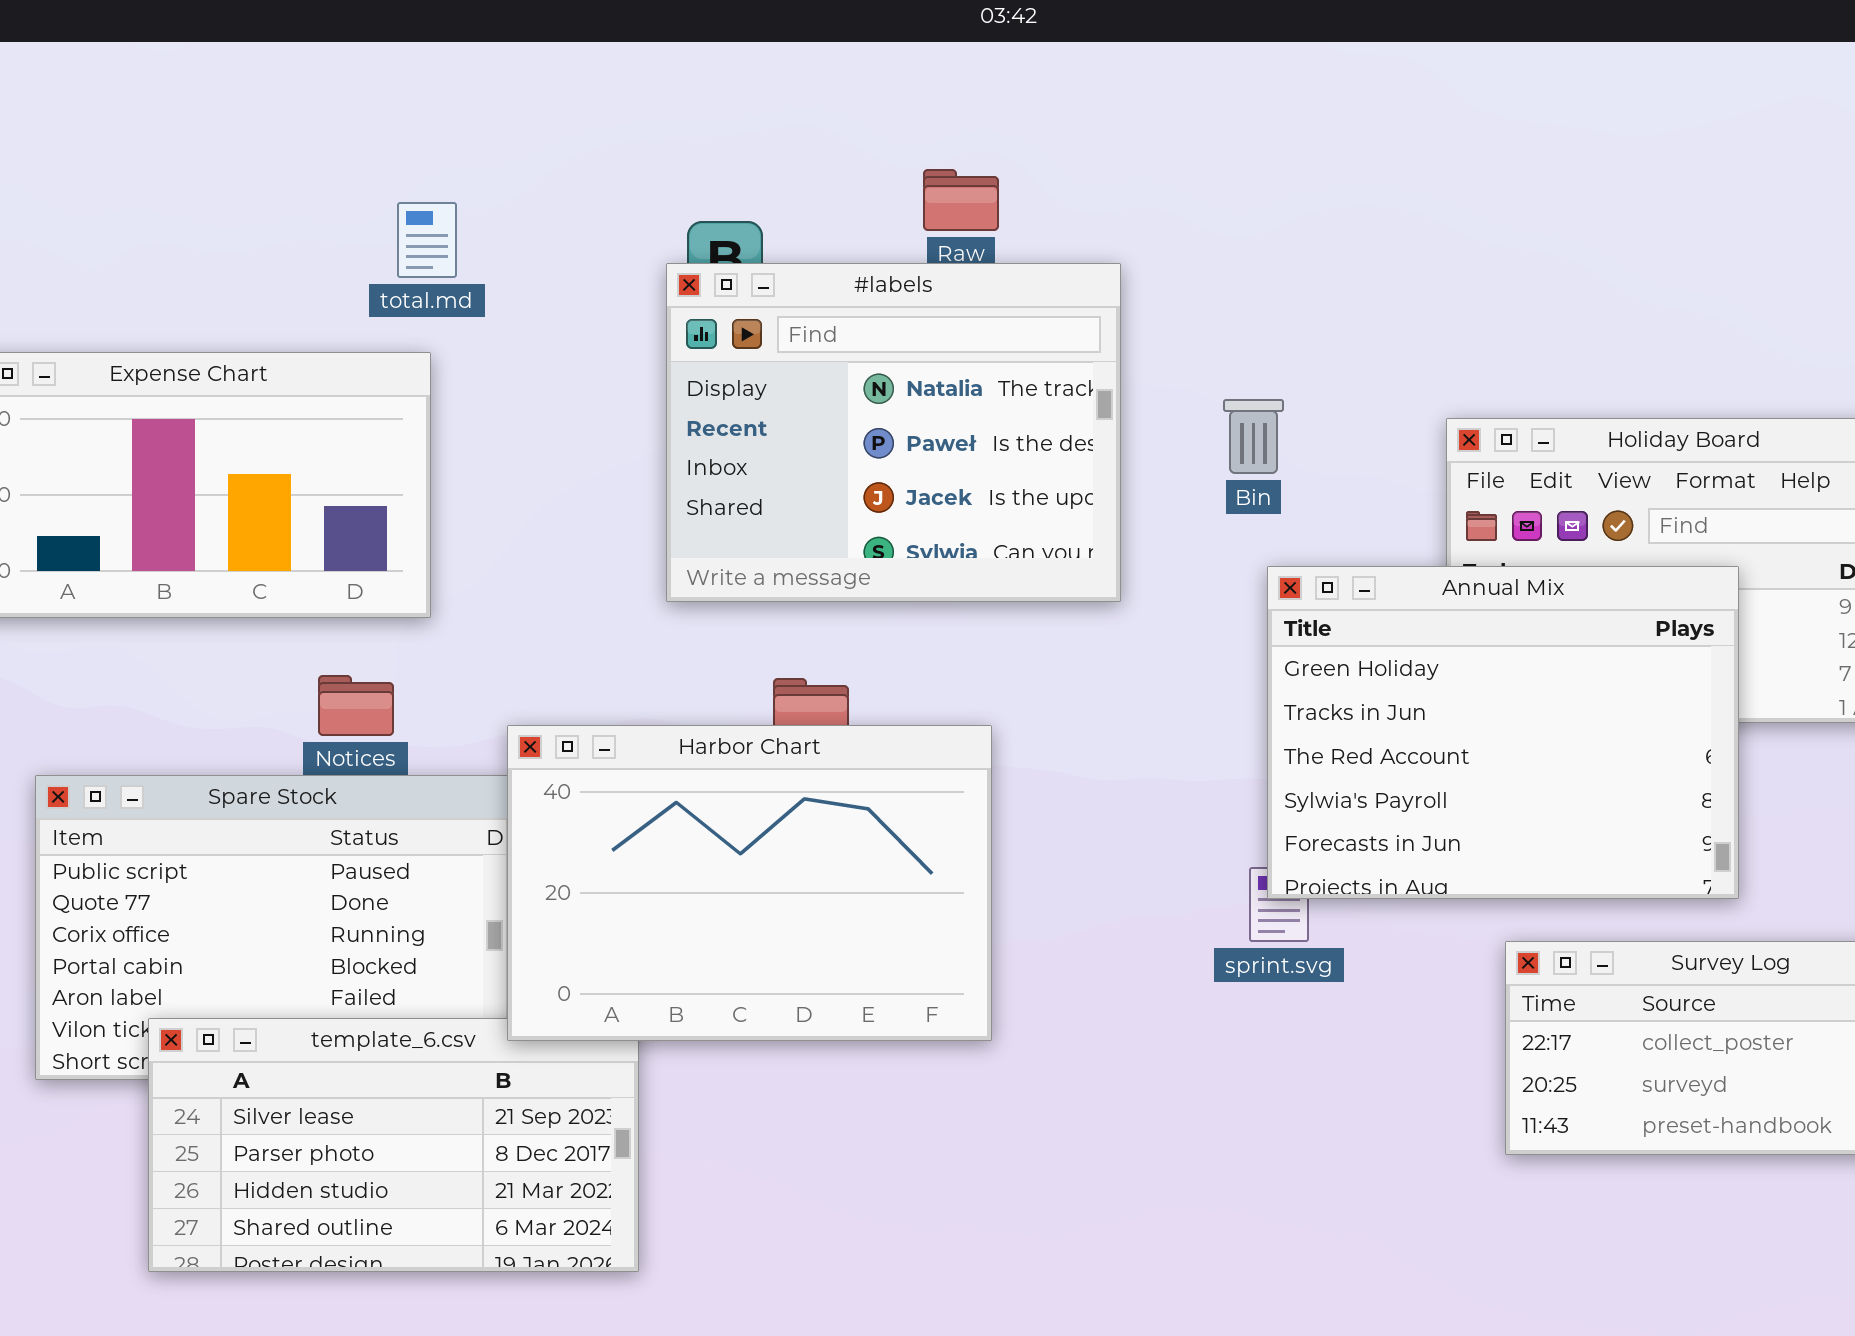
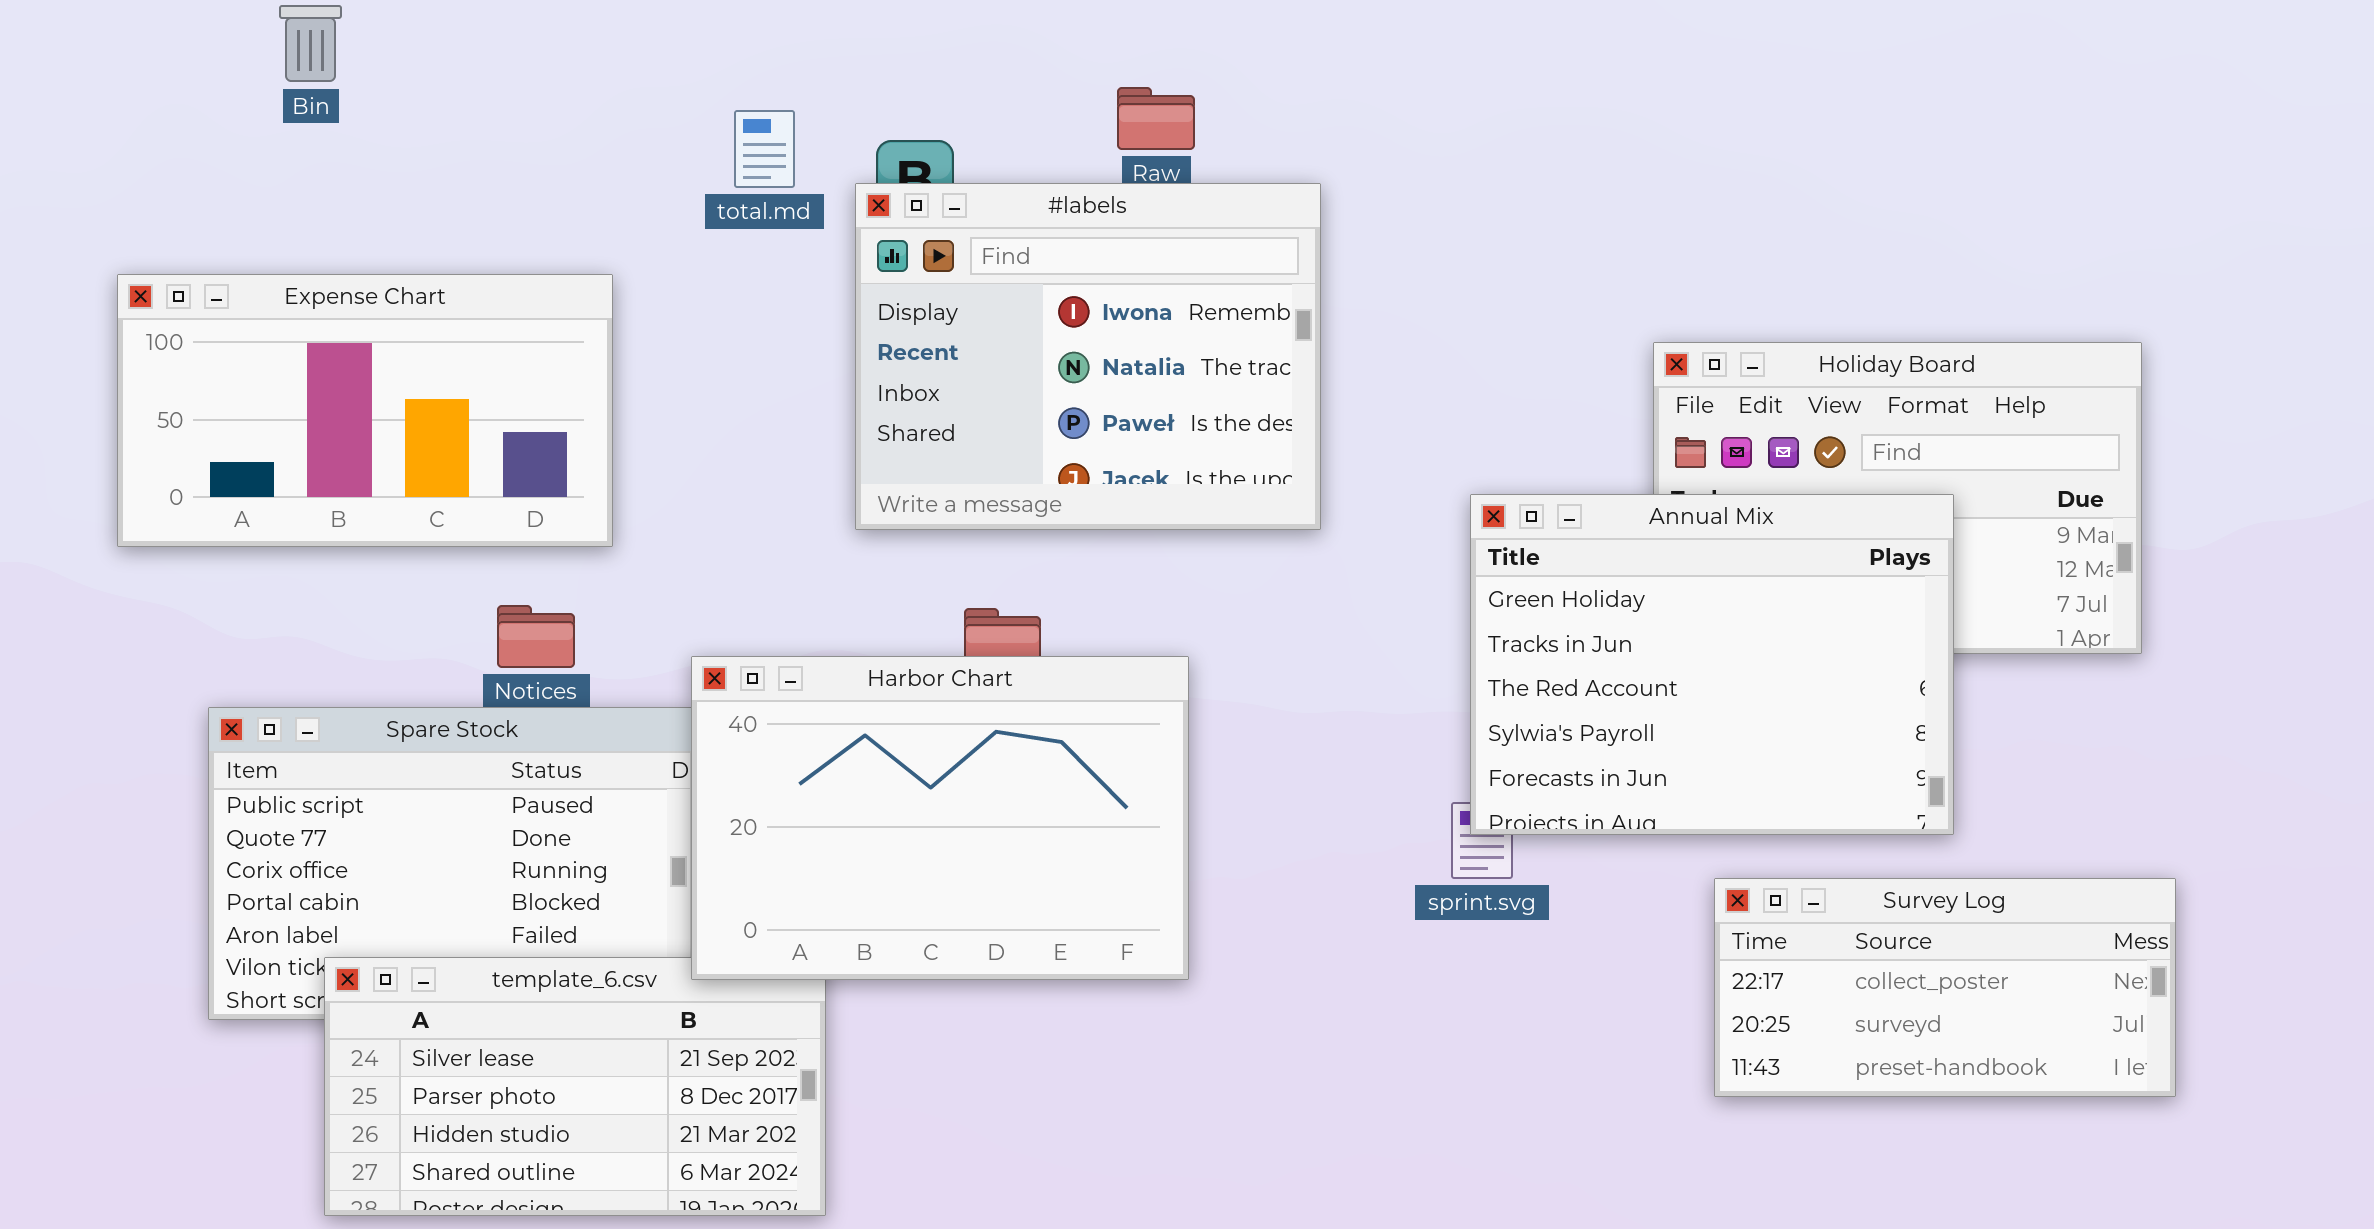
total.md: [397,202,457,278] -> [734,110,795,188], moved
#labels: [666,263,1121,602] -> [855,183,1321,530], scrolled up 1 row
Bin: [1223,399,1284,474] -> [279,5,342,82], moved

